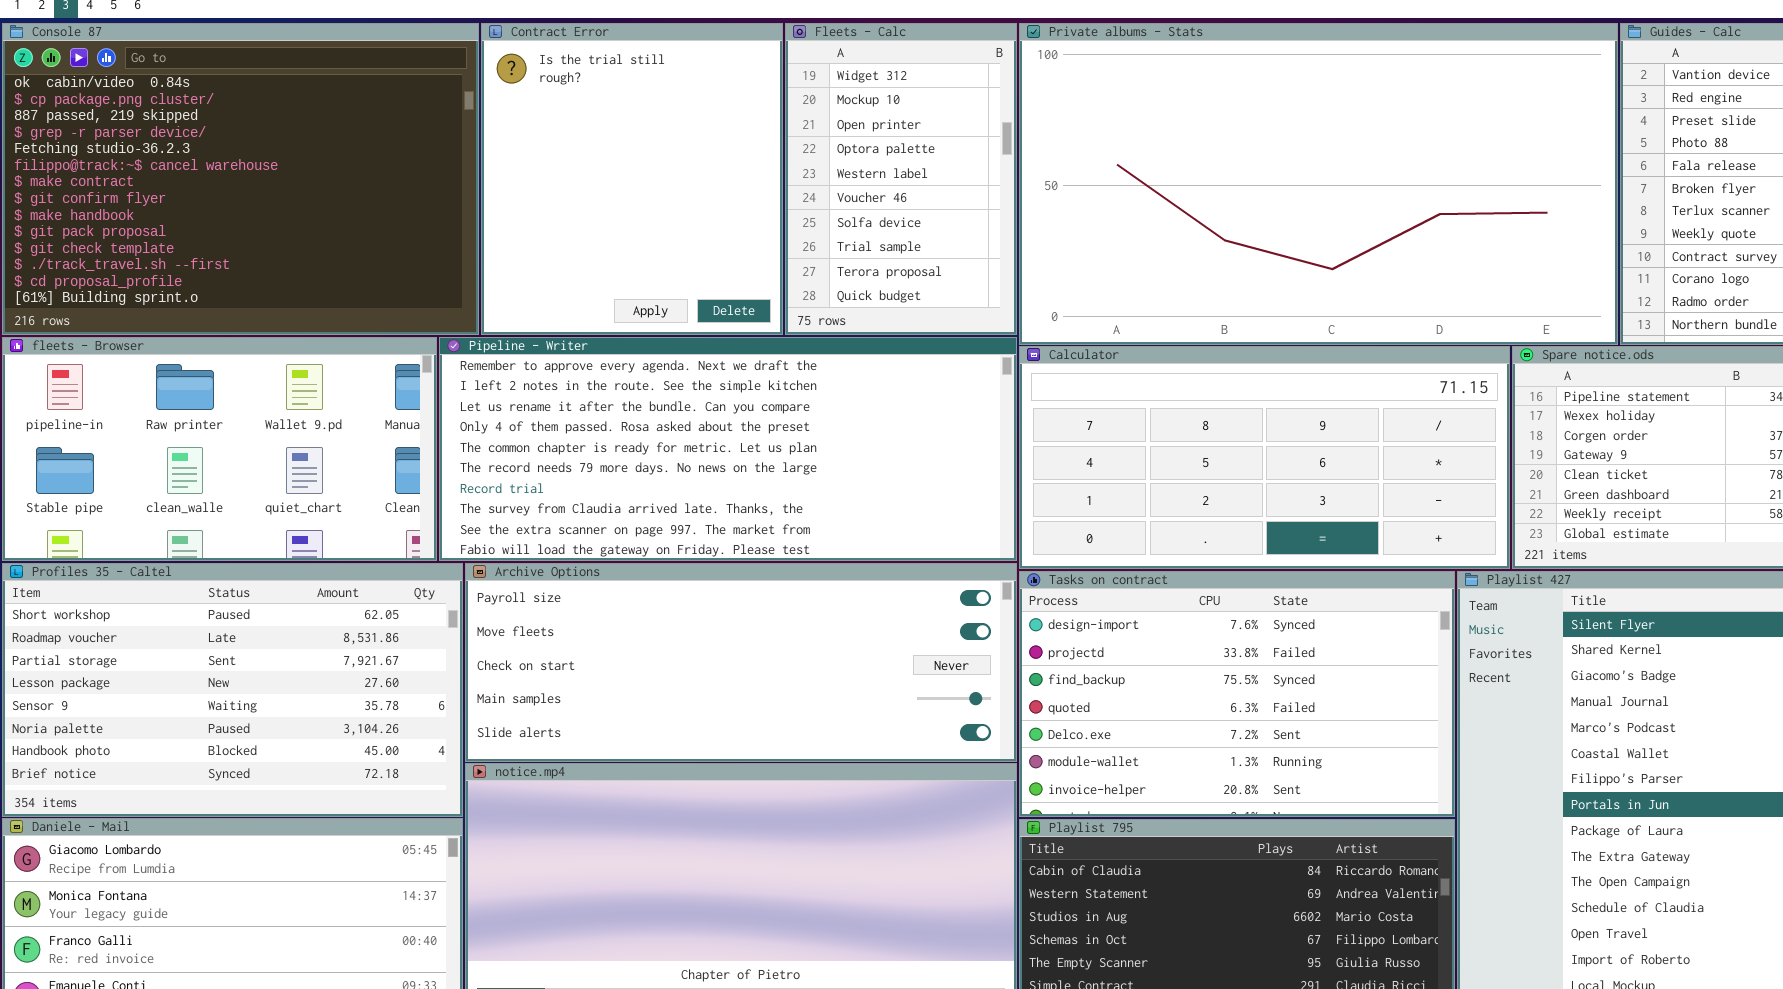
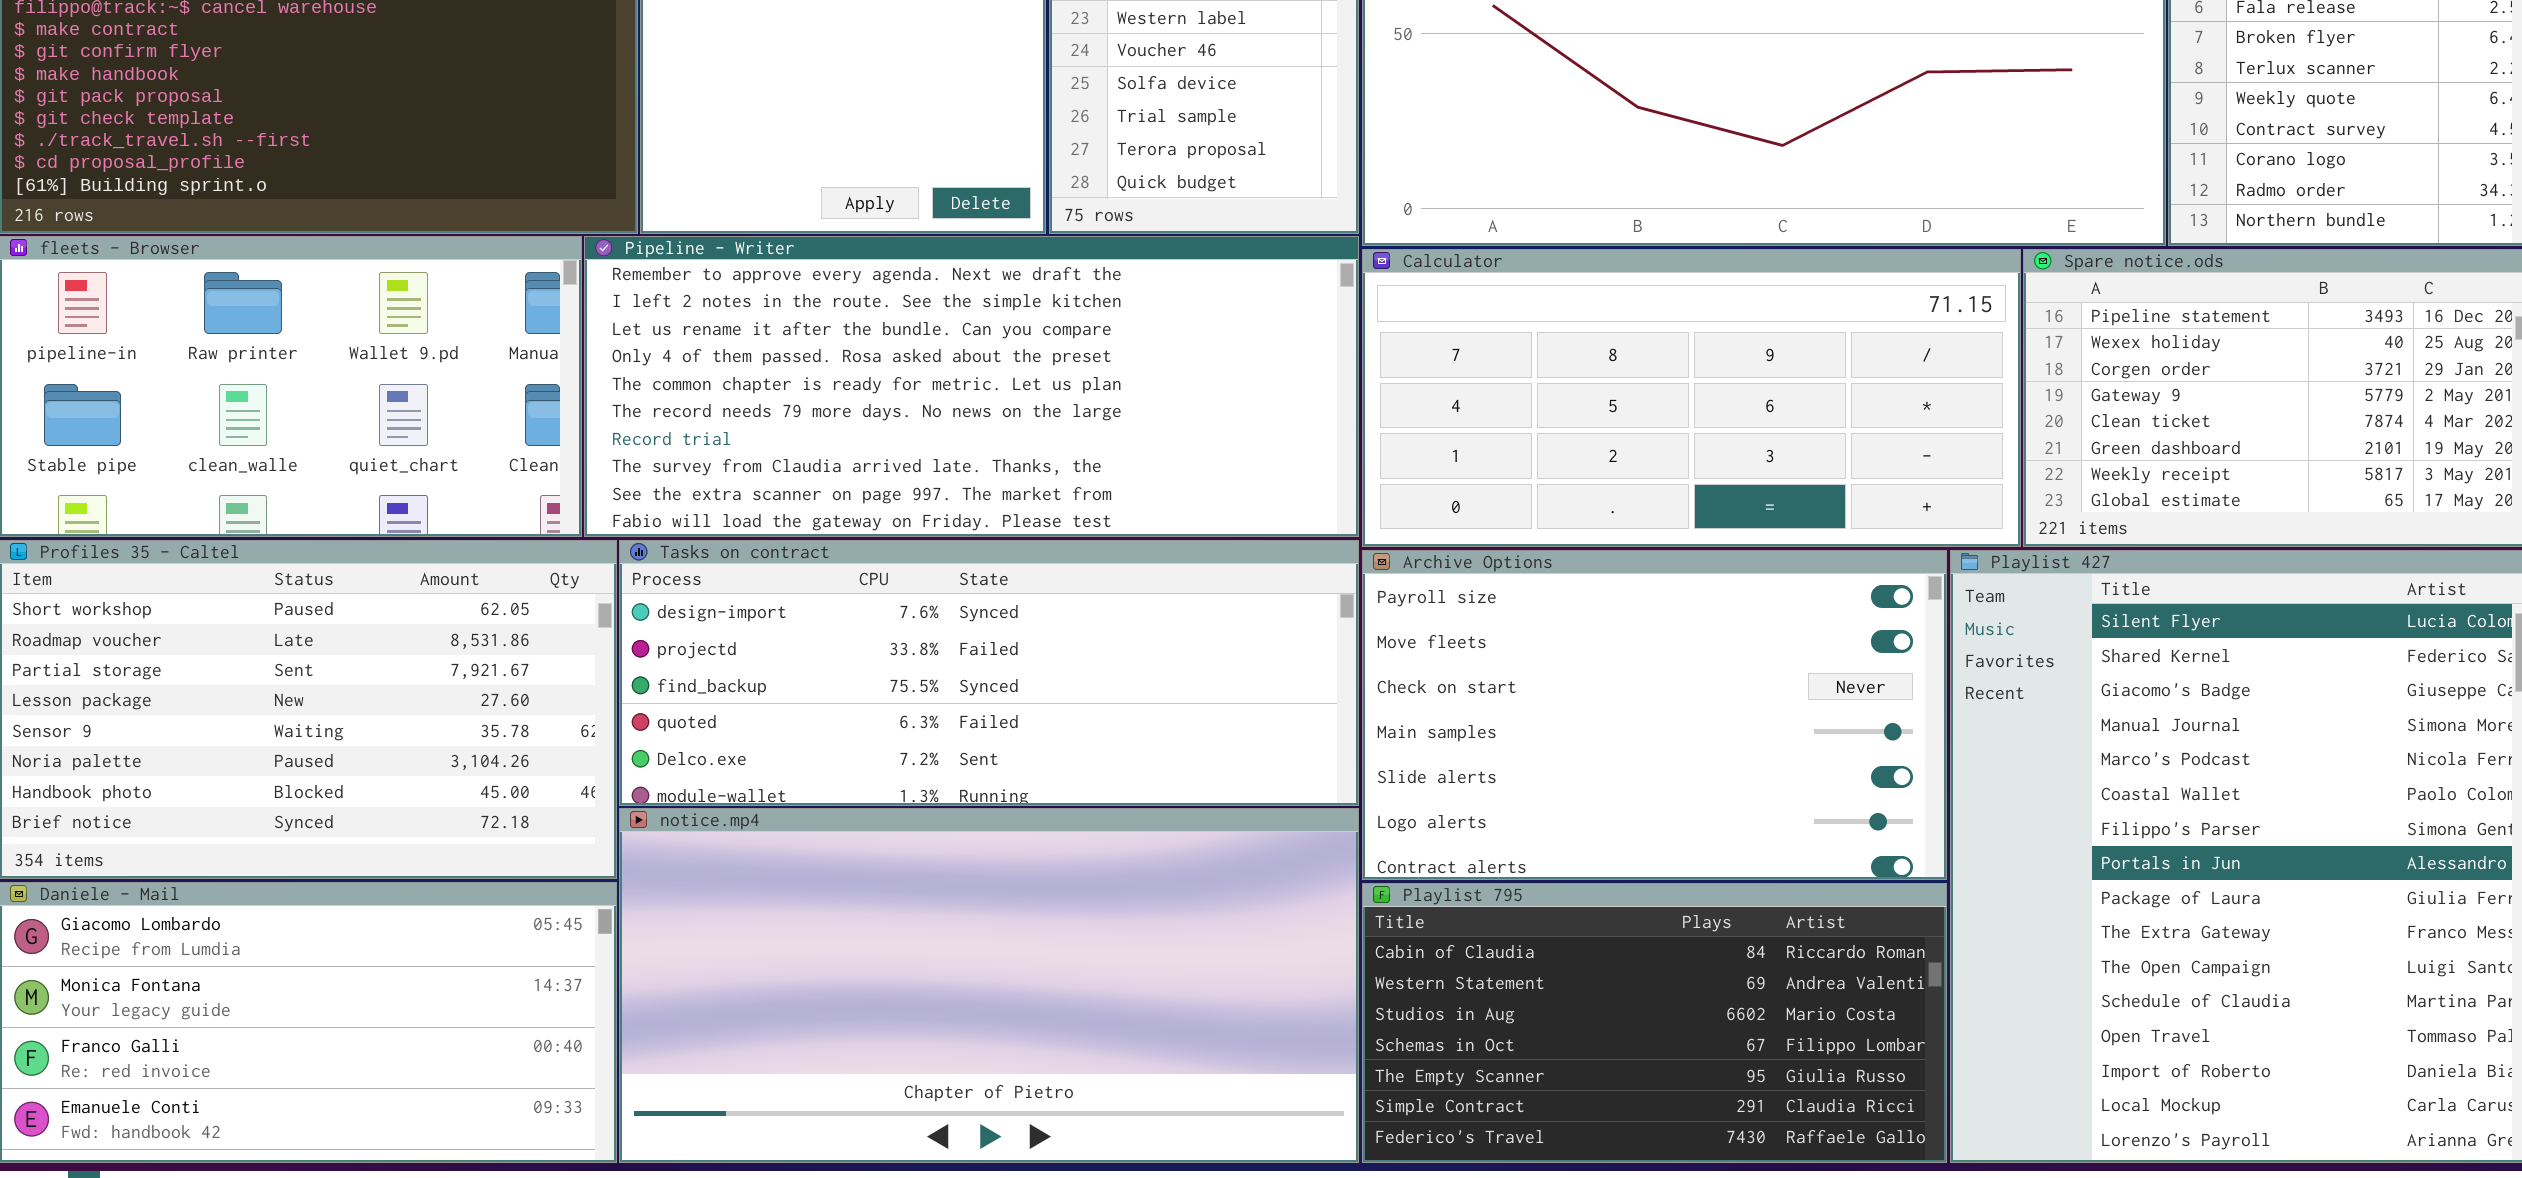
Archive Options: [465,563,1017,762] -> [1362,550,1947,880], moved, resized
Tasks on contract: [1019,571,1455,817] -> [619,540,1359,806], moved, resized

